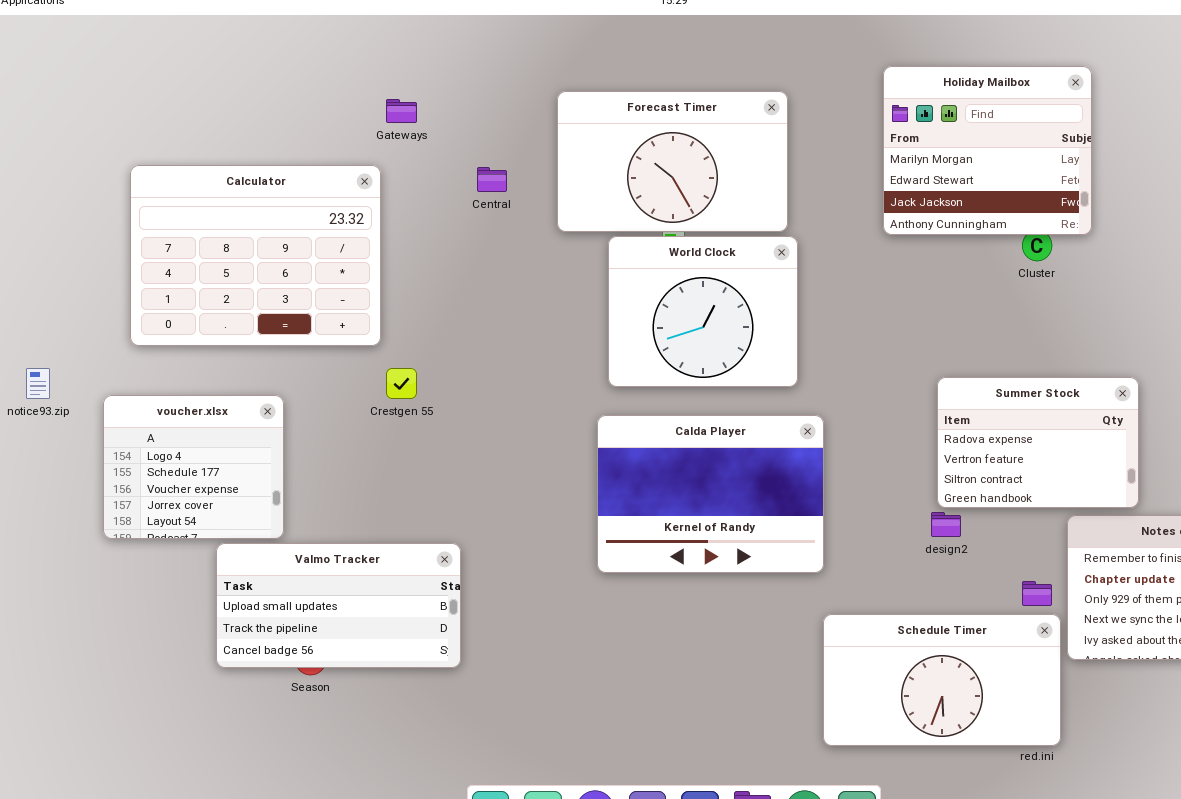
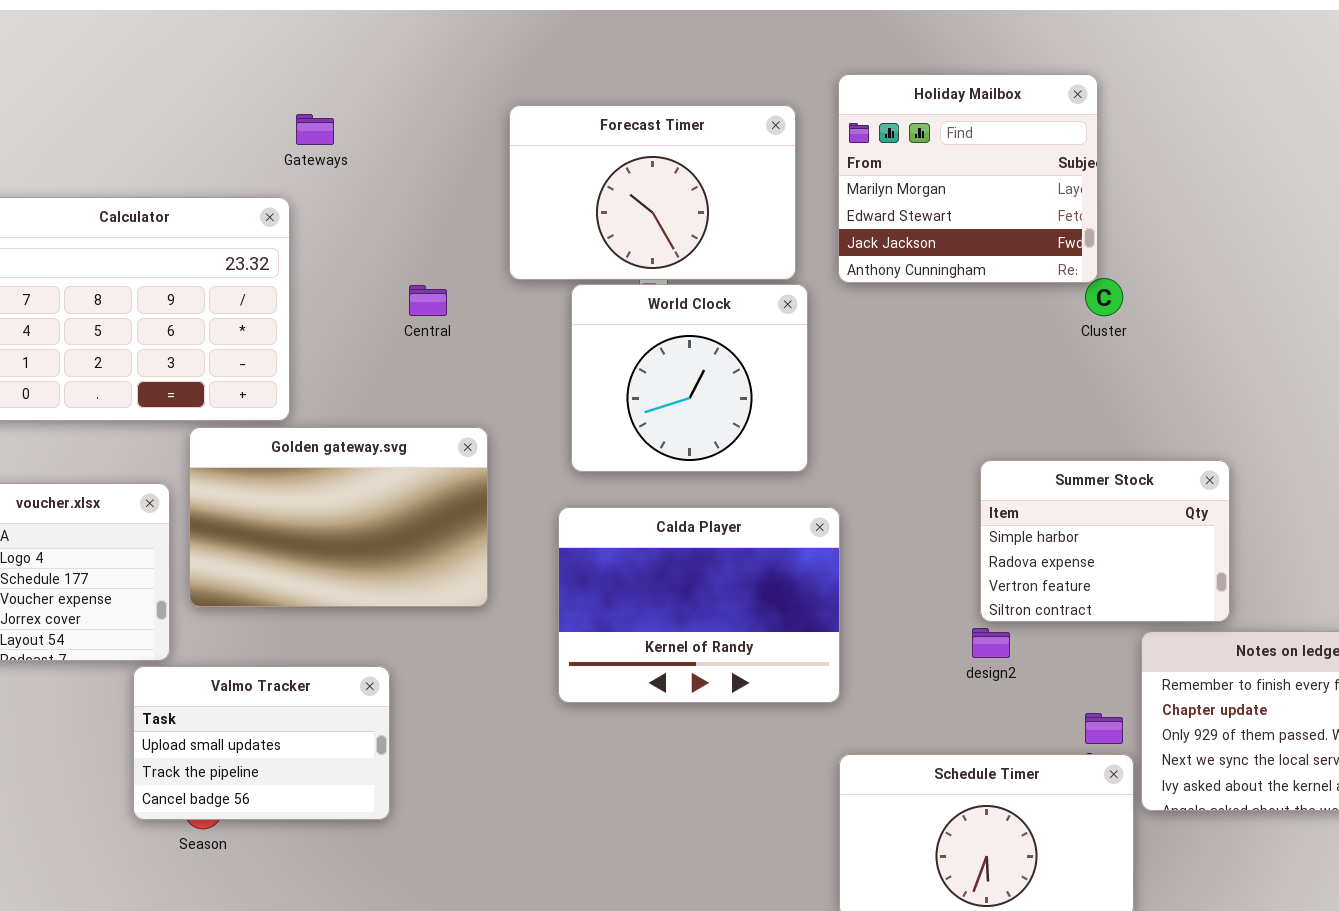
Holiday Mailbox: [883,66,1092,235] -> [838,74,1098,283], moved
Central: [477,167,507,192] -> [409,285,447,316], moved
Golden gateway.svg: none -> [189,427,488,607], opened
Summer Stock: [937,377,1139,508] -> [980,460,1230,622], scrolled up 1 row
Valmo Tracker: [216,543,461,668] -> [133,666,390,820], resized

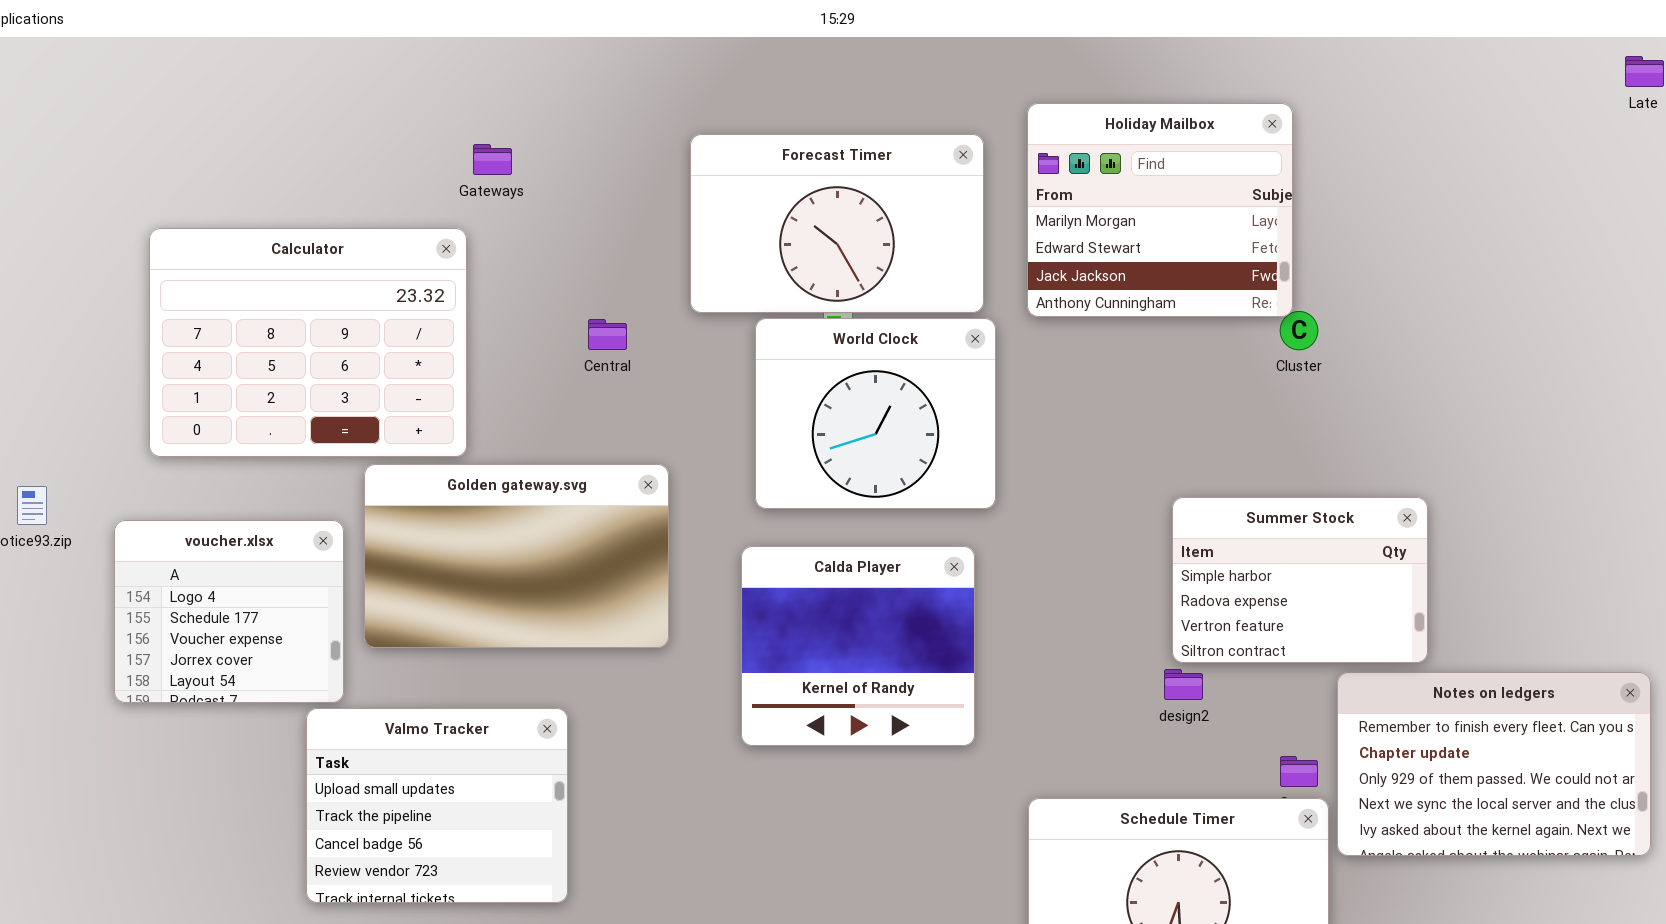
Calda Player: [558,507,840,703] -> [741,546,975,746], resized
Valmo Tracker: [133,666,390,820] -> [306,708,568,903], resized

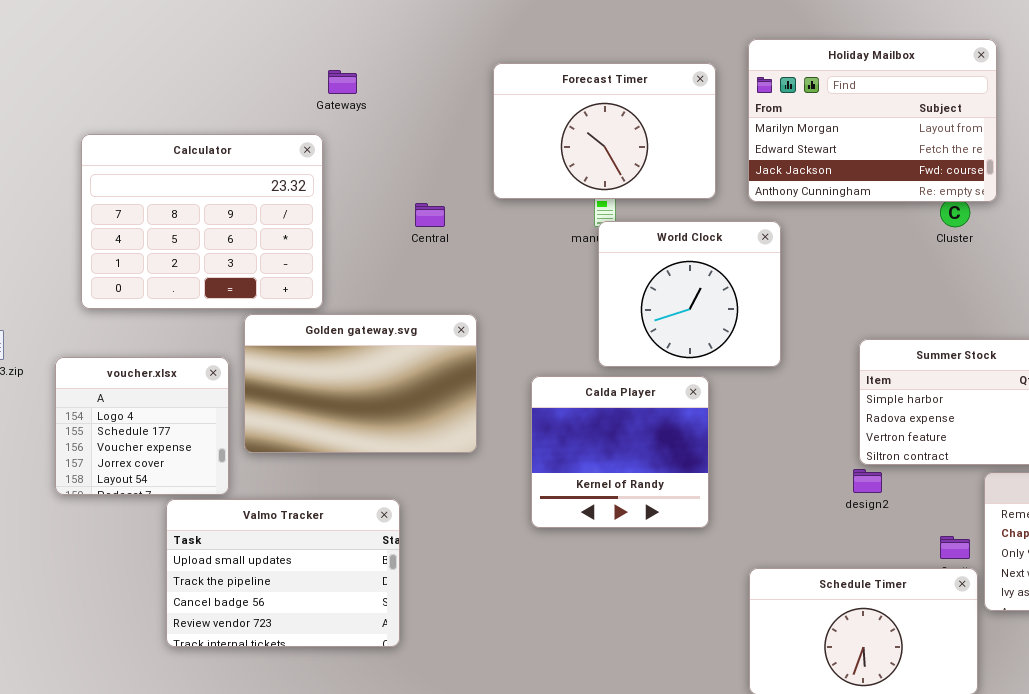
Holiday Mailbox: [1027,103,1293,317] -> [748,39,997,202], resized
World Clock: [755,318,996,509] -> [598,221,781,367], moved
Valmo Tracker: [306,708,568,903] -> [166,499,400,647], resized

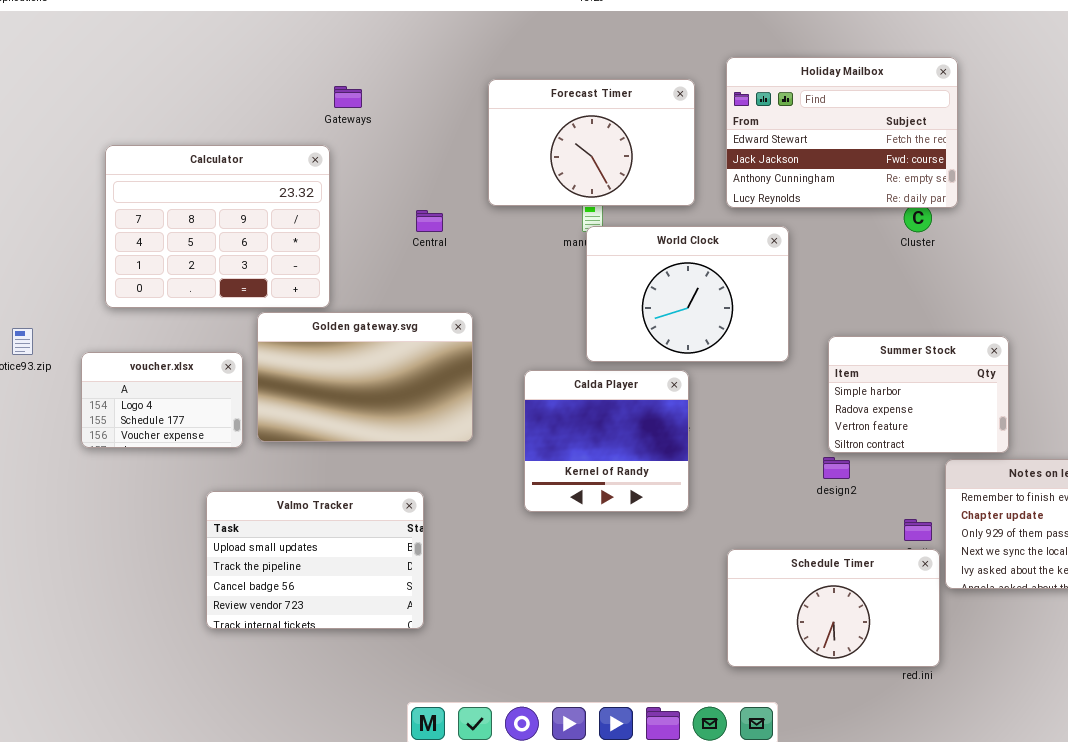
Holiday Mailbox: [748,39,997,202] -> [726,57,958,208], scrolled down 1 row
World Clock: [598,221,781,367] -> [586,226,789,362], resized
voucher.xlsx: [55,357,229,495] -> [81,352,243,448], resized
Valmo Tracker: [166,499,400,647] -> [206,491,424,629], moved

